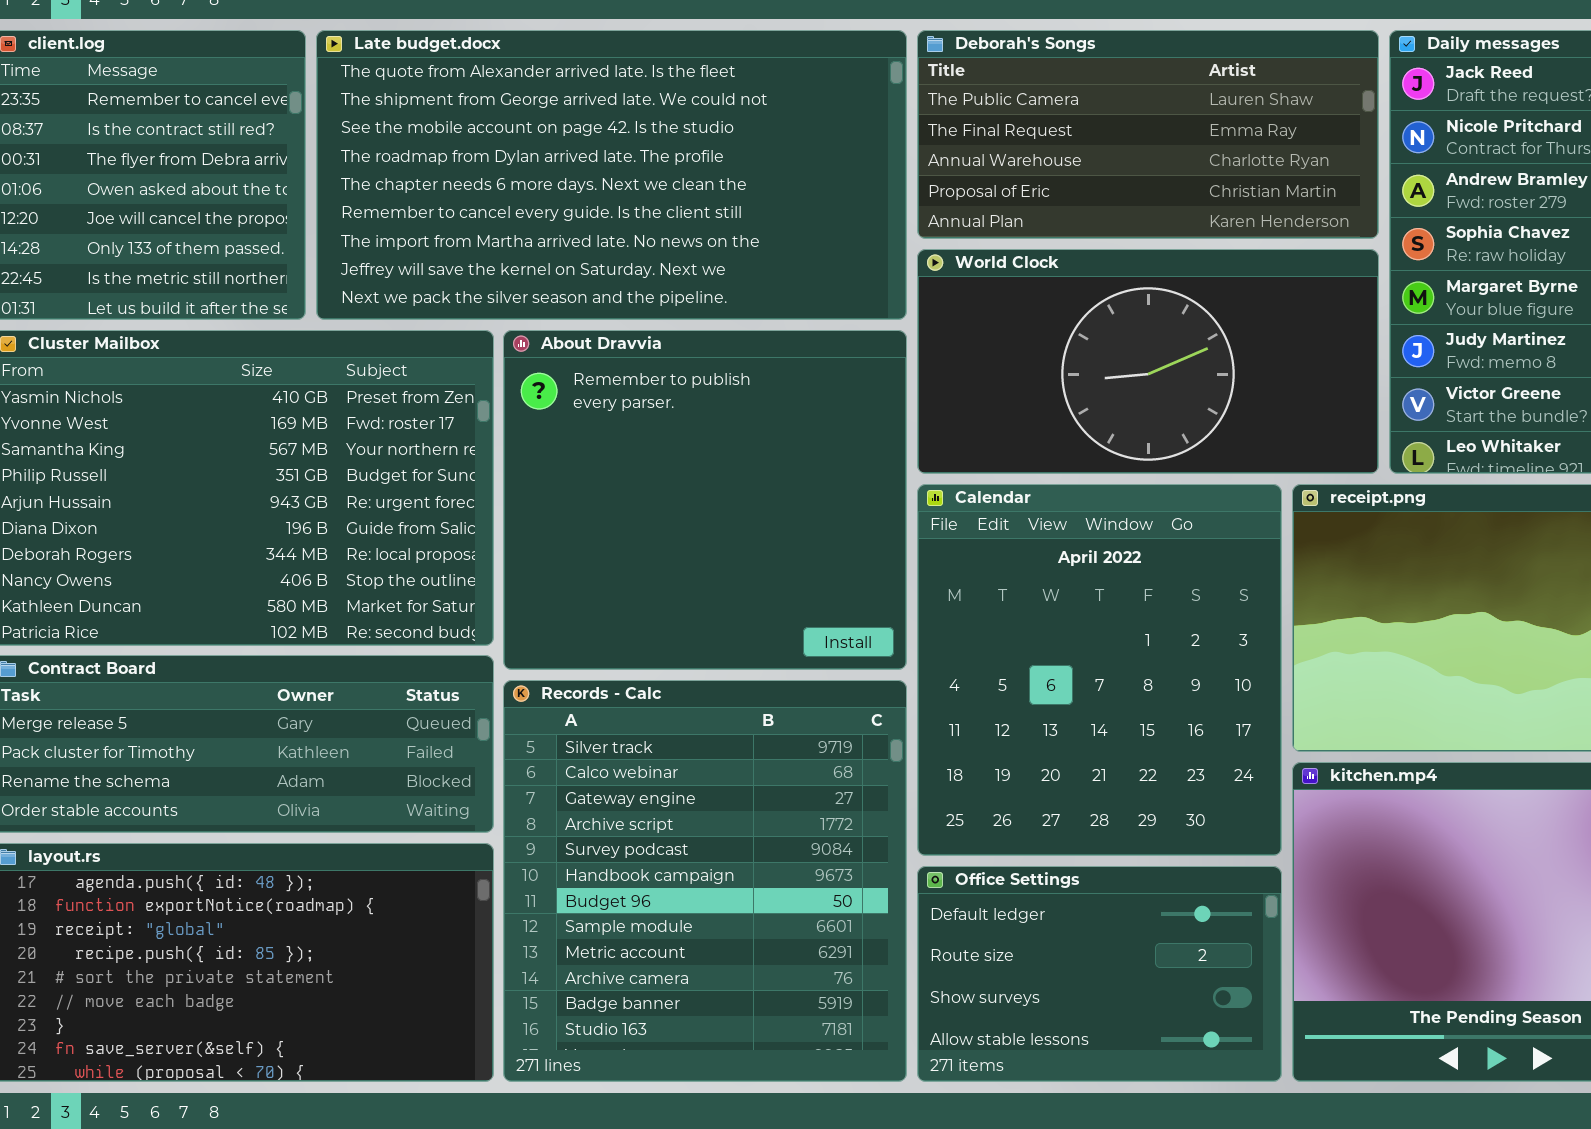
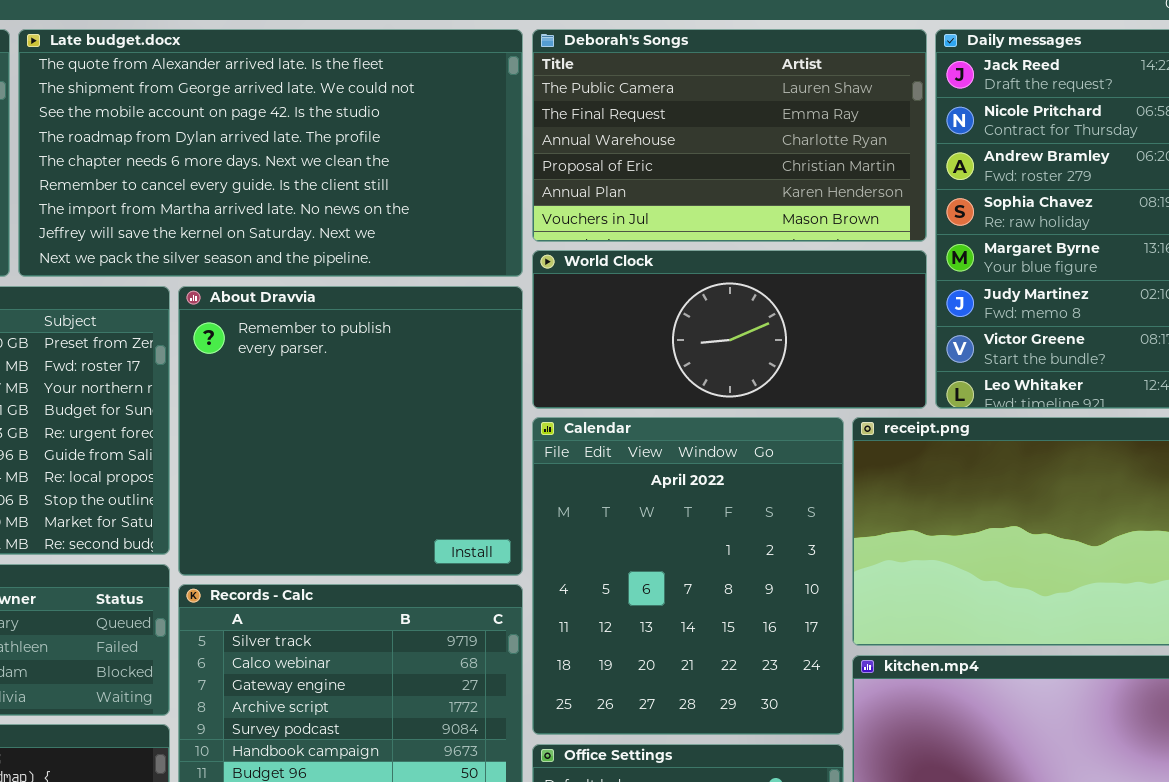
Deborah's Songs: [917,30,1379,239] -> [532,29,927,242], resized
World Clock: [917,249,1379,474] -> [532,250,927,409], resized

